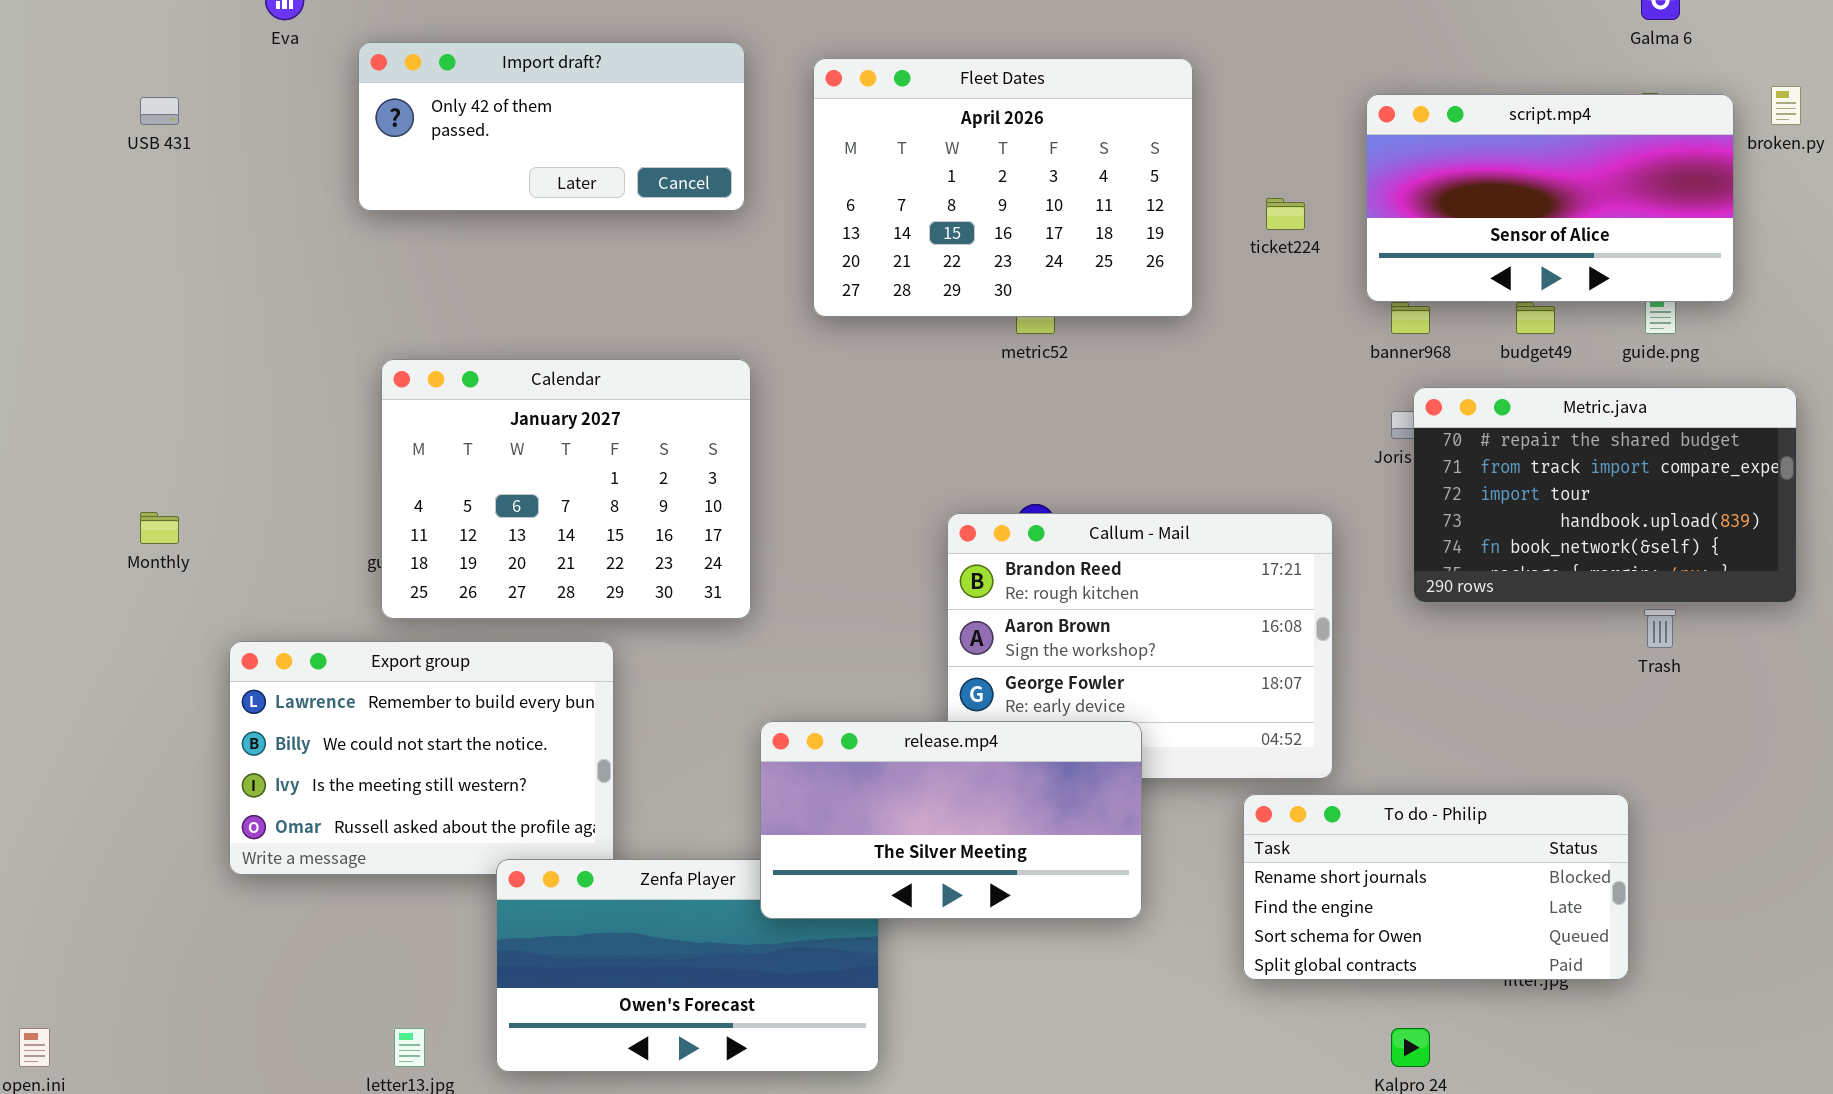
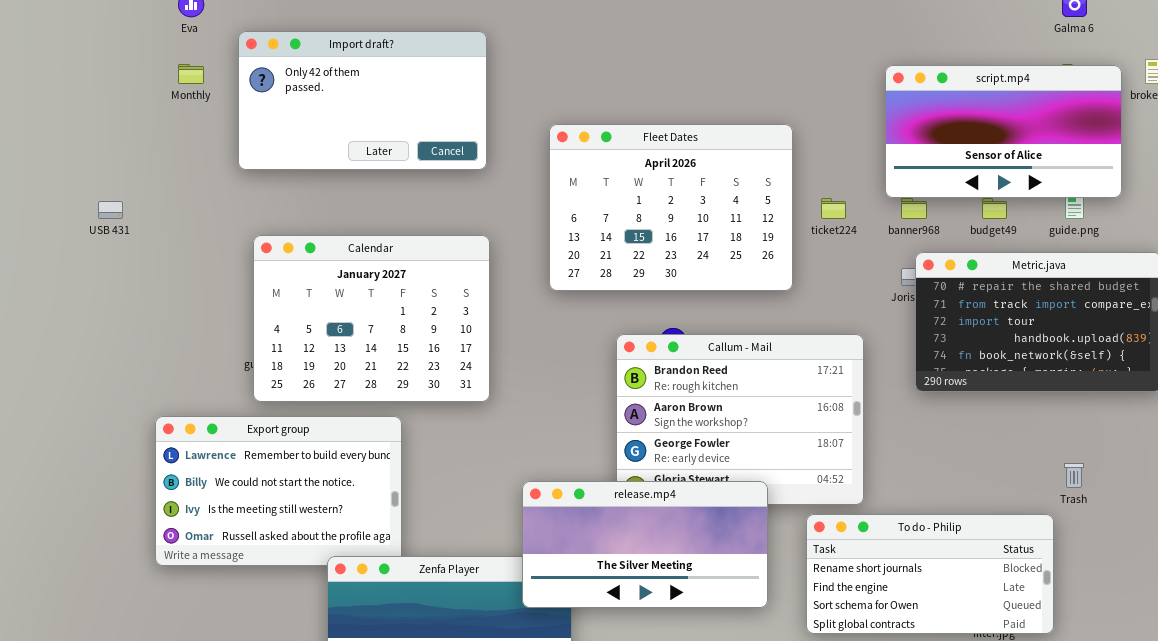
Import draft?: [358,42,745,211] -> [238,31,487,170], resized
Fleet Dates: [813,58,1193,317] -> [549,124,793,291], moved
USB 431: [140,97,179,125] -> [98,201,123,219], moved
ticket224: [1266,198,1305,230] -> [821,198,846,219], moved
Monthly: [140,512,179,544] -> [178,64,204,84], moved
Trash: [1644,609,1676,648] -> [1064,463,1084,488], moved
release.mp4: [760,721,1142,919] -> [522,481,768,608], moved

